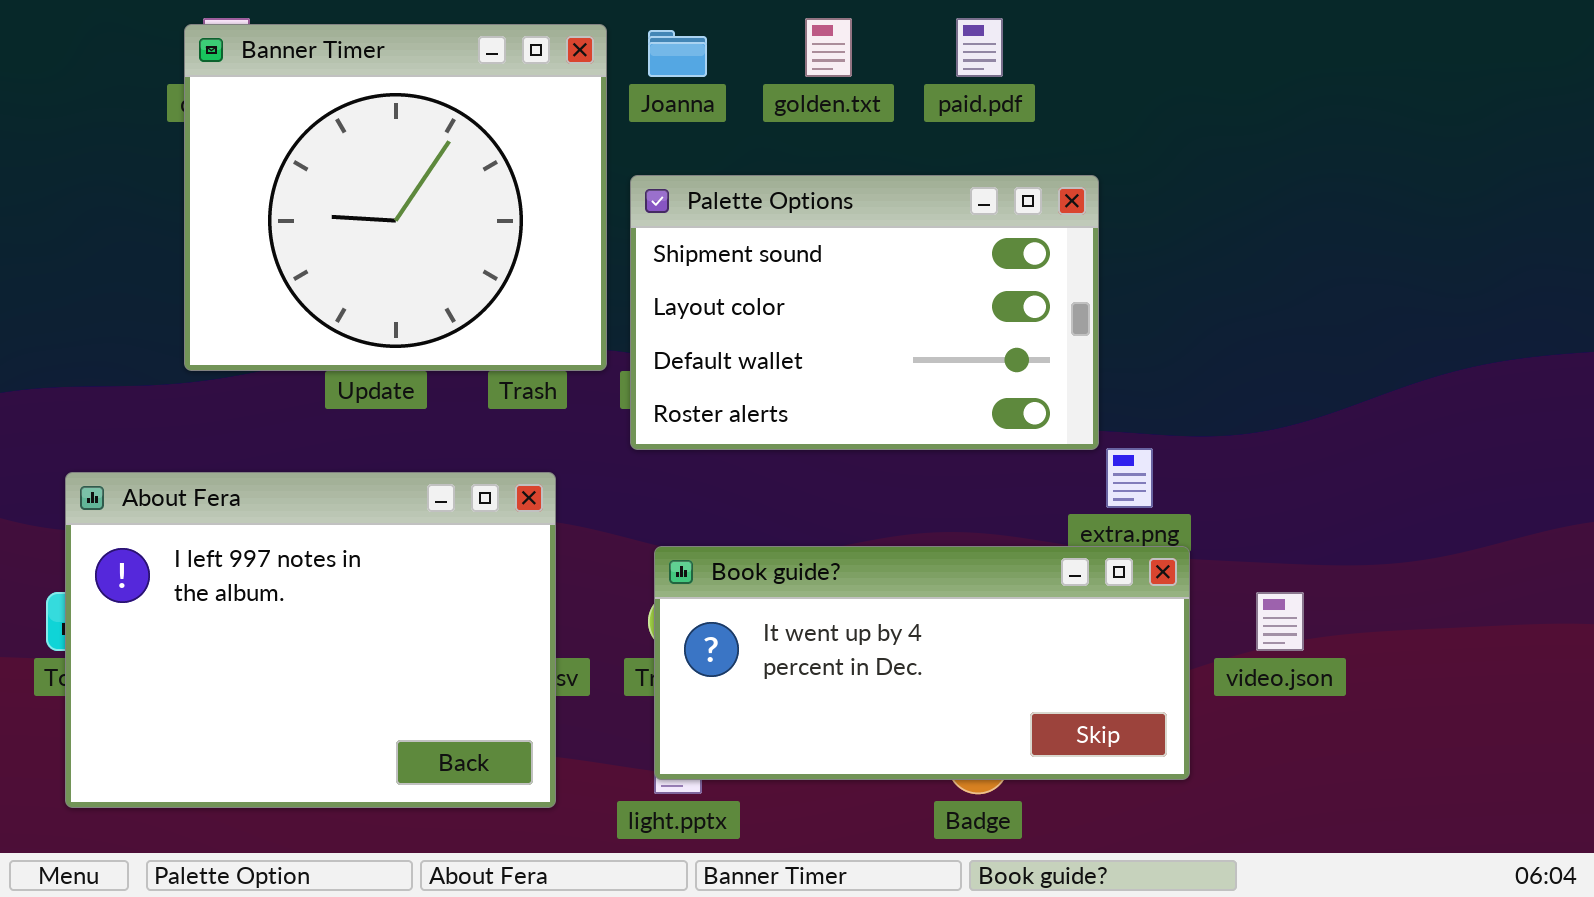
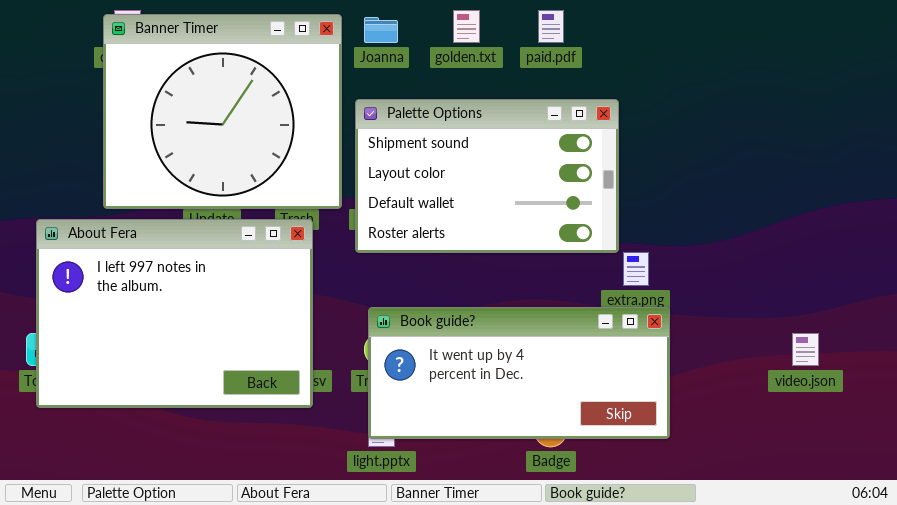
About Fera: [65,472,556,808] -> [36,219,313,408], moved
video.json: [1256,592,1304,651] -> [792,333,819,366], moved

